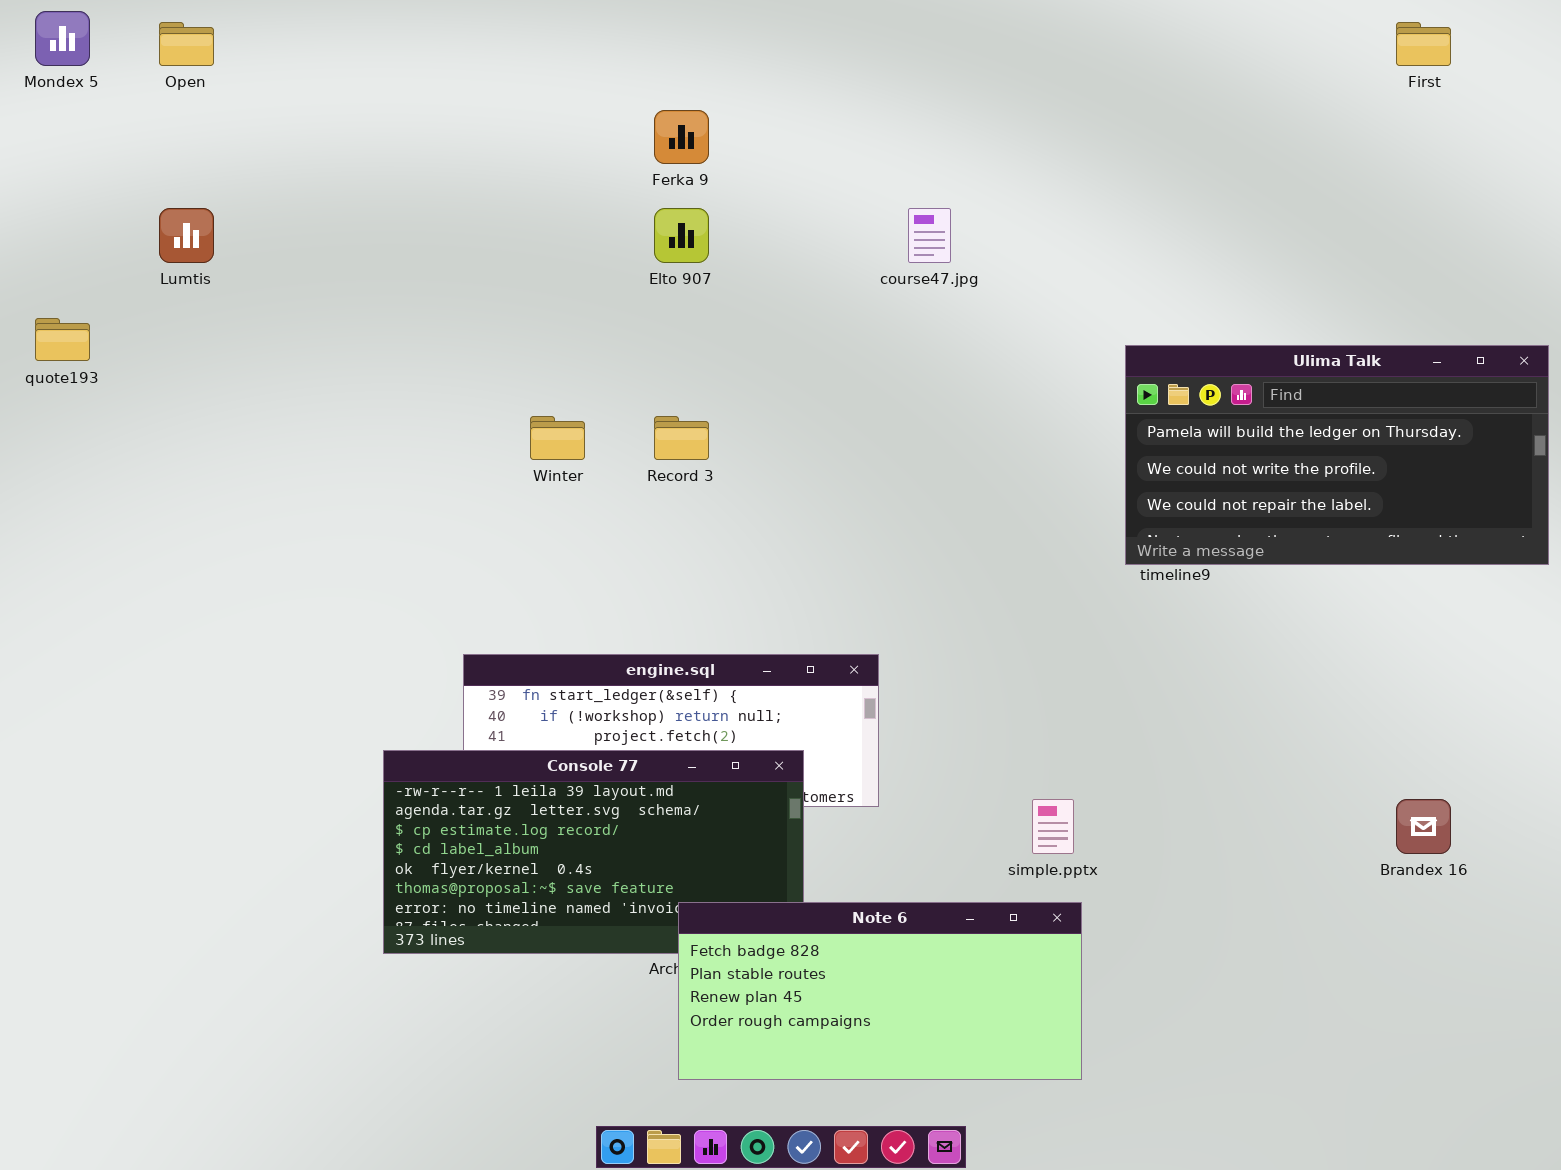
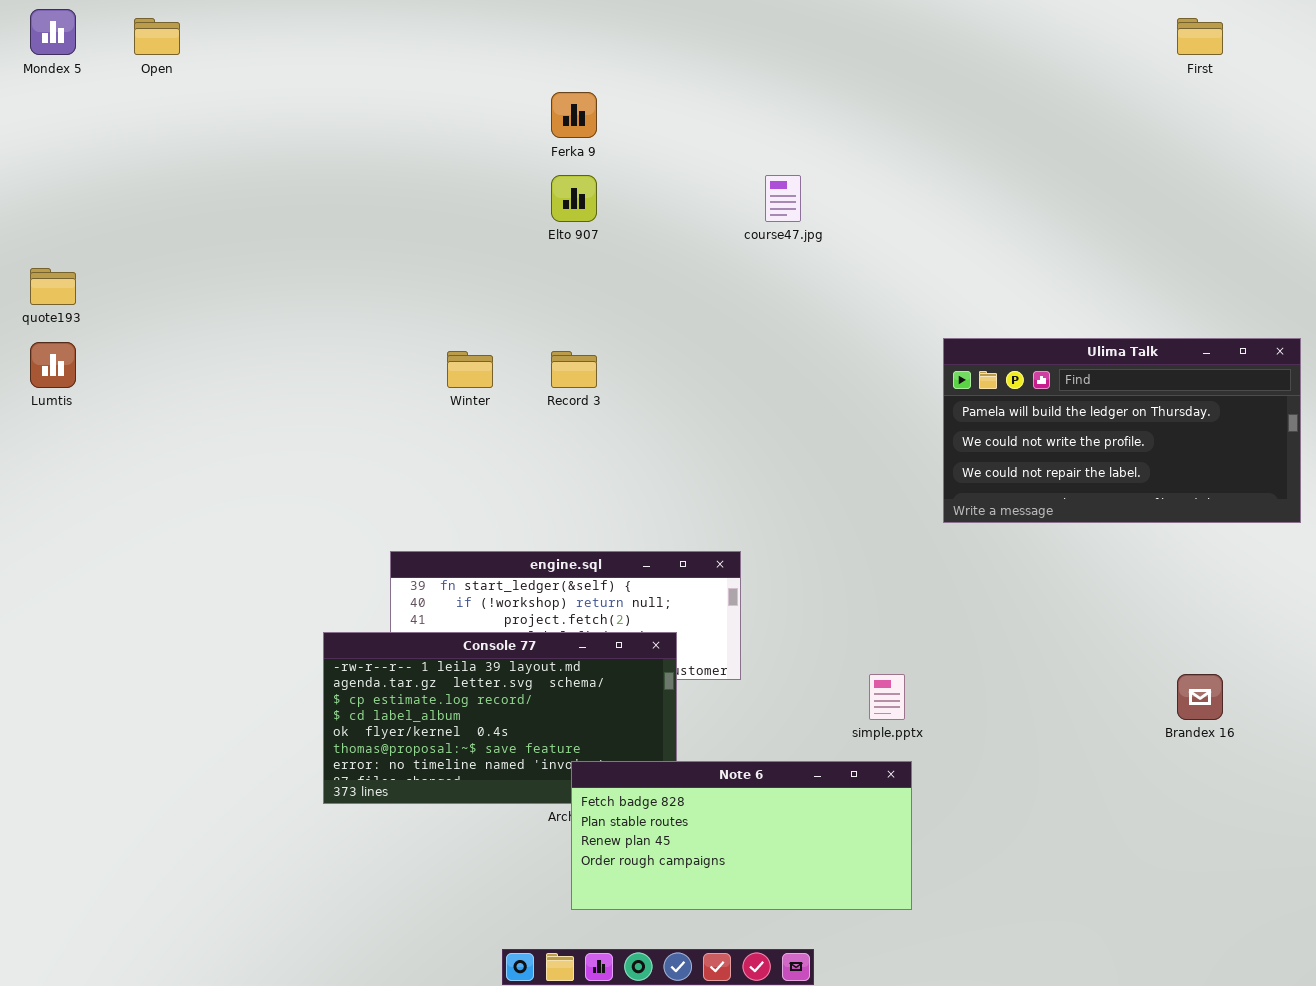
Lumtis: [159,208,214,263] -> [30,342,76,388], moved
Ulima Talk: [1125,345,1549,565] -> [943,338,1301,523], moved

